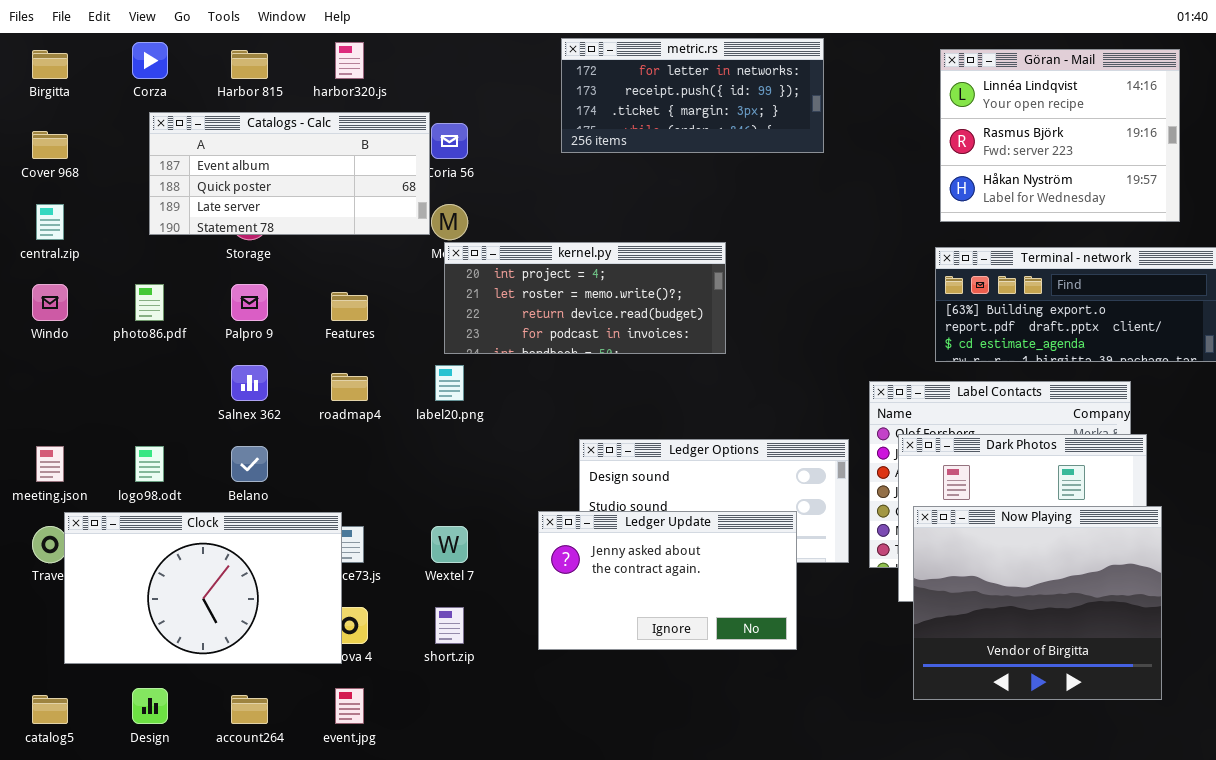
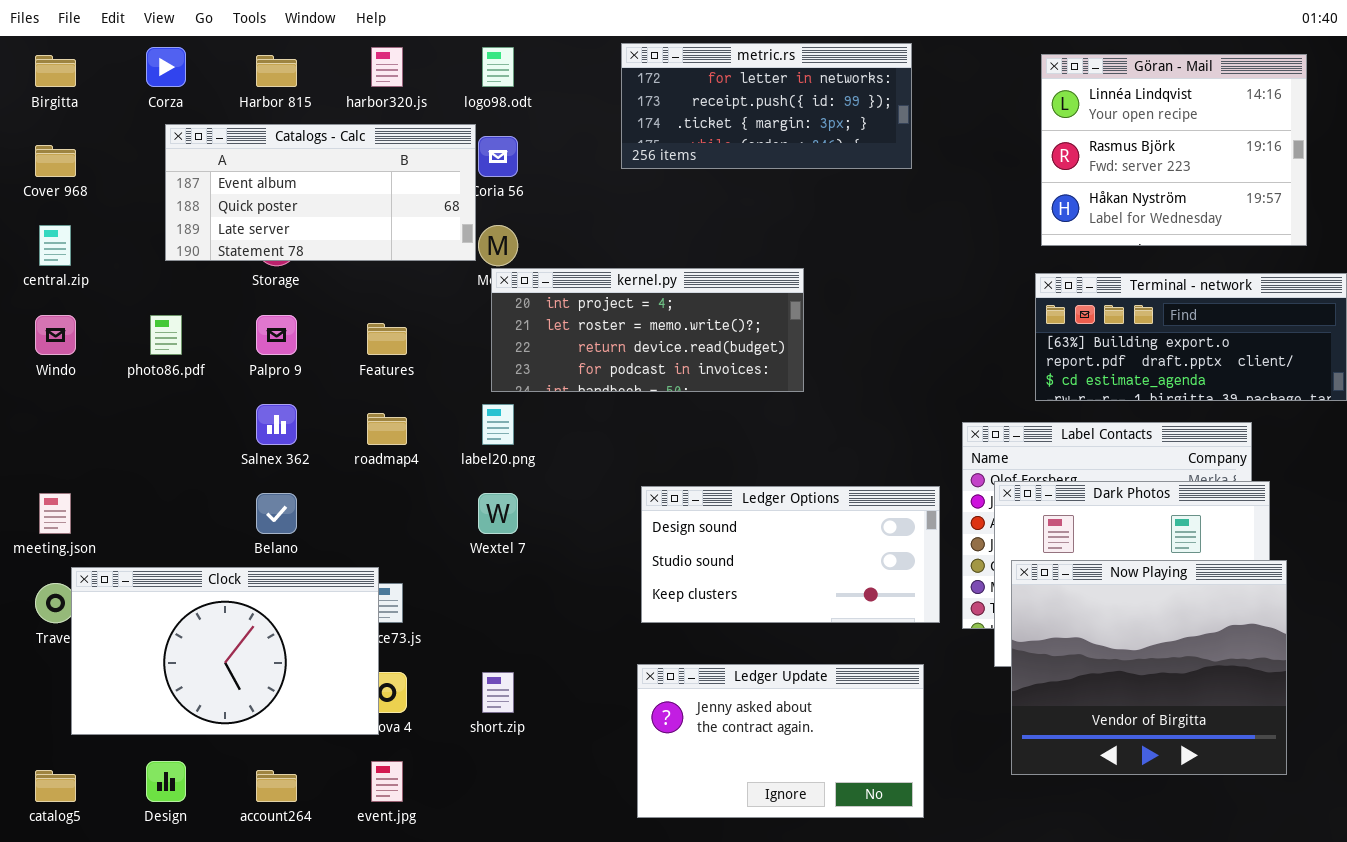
logo98.odt: [135,446,164,482] -> [482,47,514,87], moved
Ledger Update: [538,511,797,650] -> [637,664,924,818], moved
Wextel 7: [431,526,468,563] -> [478,493,518,534], moved

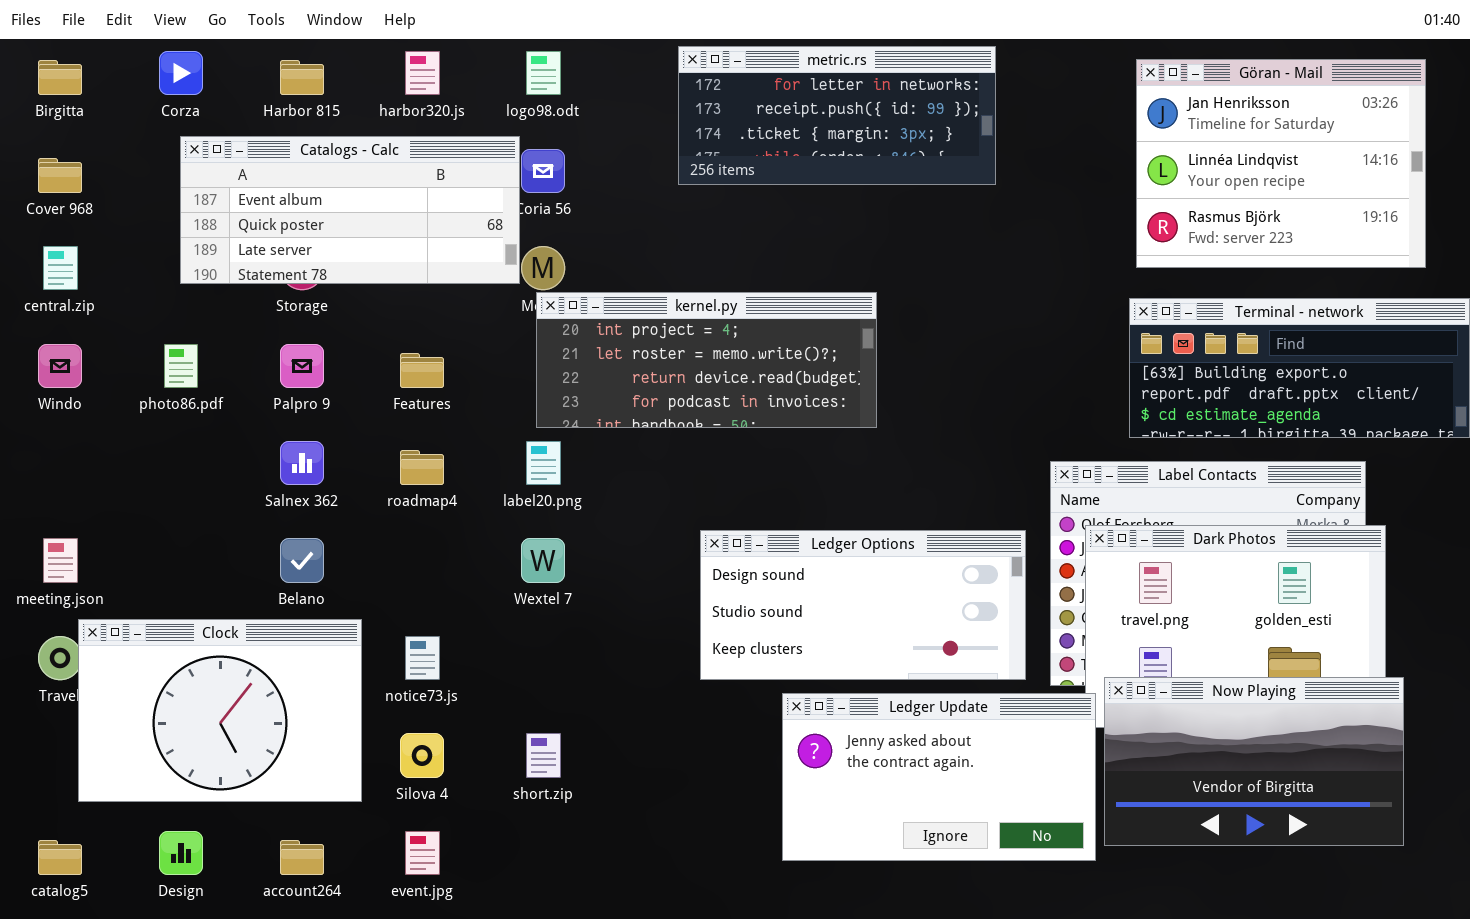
Göran - Mail: [1041,54,1307,246] -> [1136,59,1426,268], scrolled up 1 row
Now Playing: [1011,560,1287,775] -> [1104,677,1404,846], resized
Clock: [71,567,379,735] -> [78,619,362,802], resized
Ledger Update: [637,664,924,818] -> [782,693,1096,861], moved

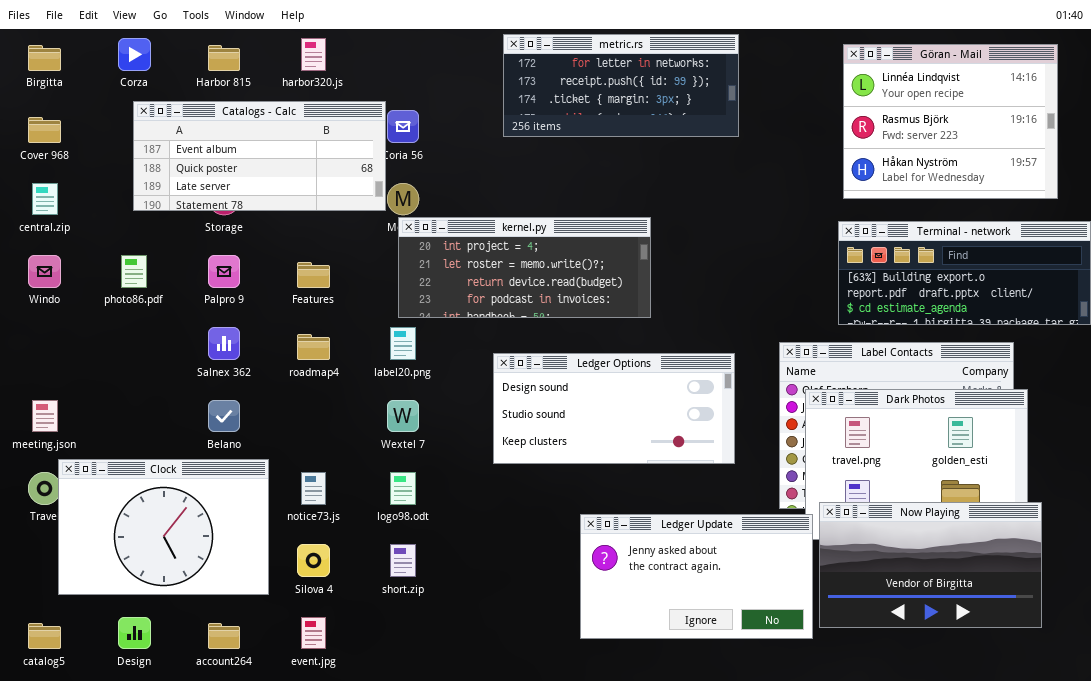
logo98.odt: [526,51,561,95] -> [390,472,416,505], moved
Göran - Mail: [1136,59,1426,268] -> [843,44,1058,199], scrolled down 1 row
Ledger Options: [700,530,1026,680] -> [493,353,735,464], moved

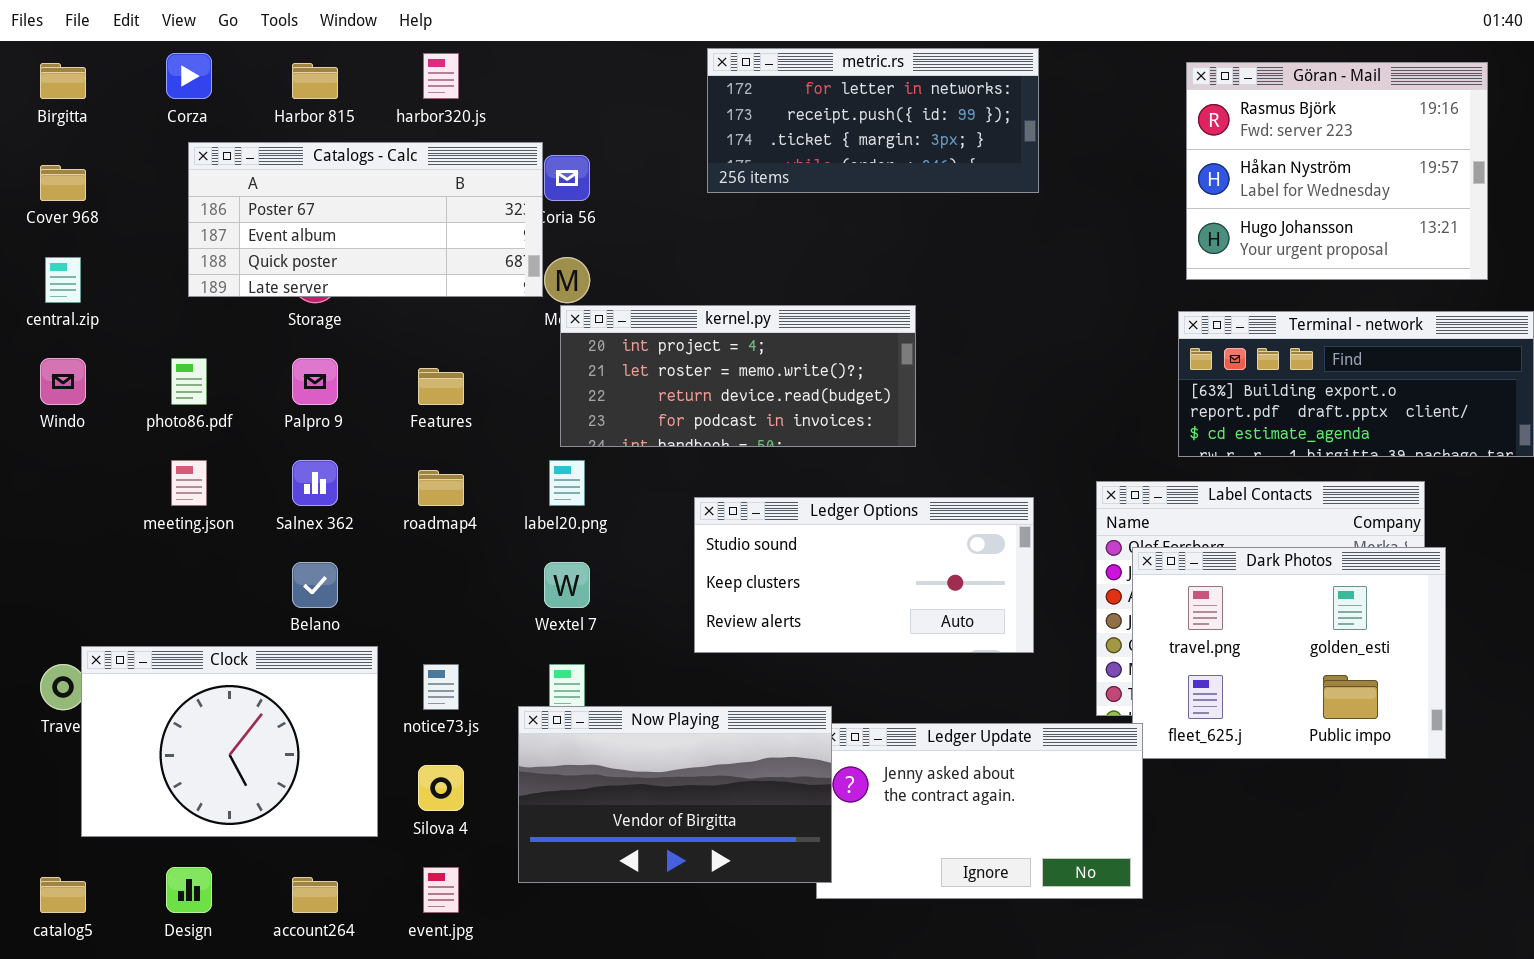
Göran - Mail: [843,44,1058,199] -> [1186,62,1488,280], scrolled down 1 row
Catalogs - Calc: [133,101,386,211] -> [188,142,543,297], scrolled up 1 row
Ledger Options: [493,353,735,464] -> [694,497,1034,653], scrolled down 1 row
meeting.json: [32,400,58,432] -> [171,460,207,506], moved
Now Playing: [819,502,1042,628] -> [518,706,832,883], moved

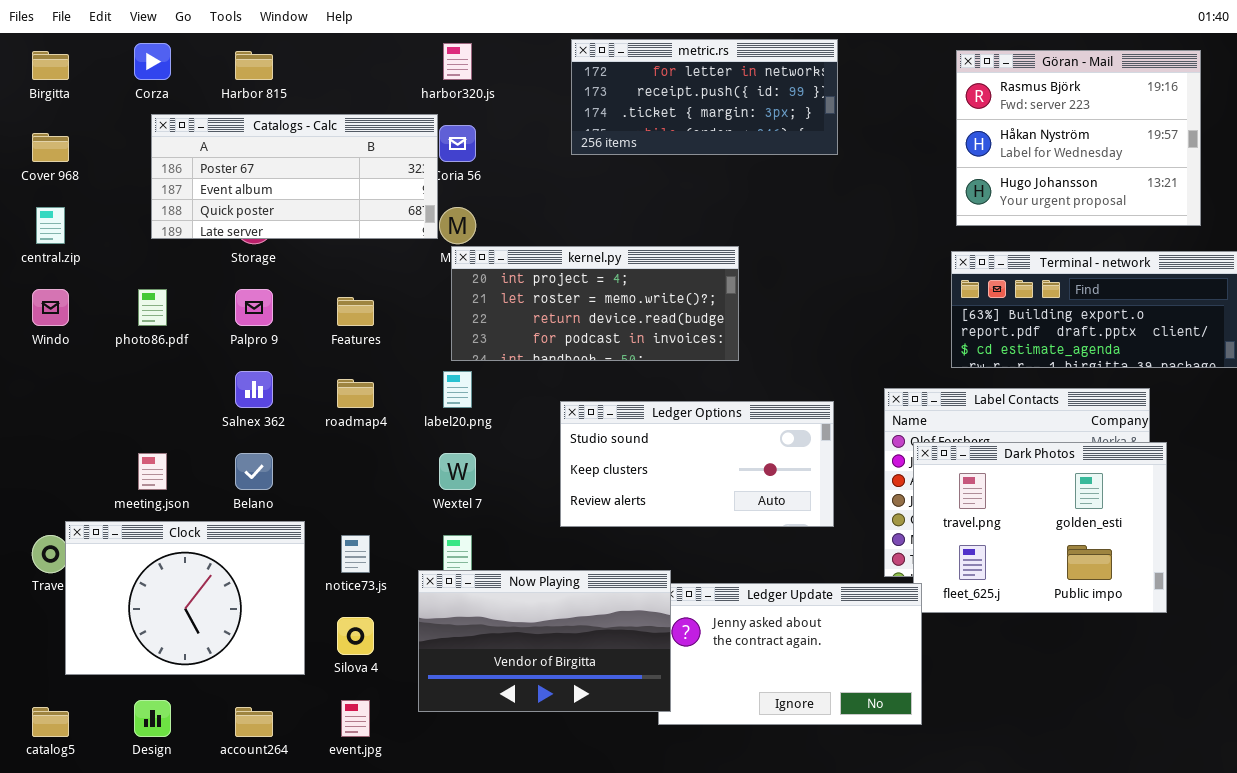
harbor320.js: [423,53,459,99] -> [443,43,472,80], moved
meeting.json: [171,460,207,506] -> [138,453,167,490], moved

